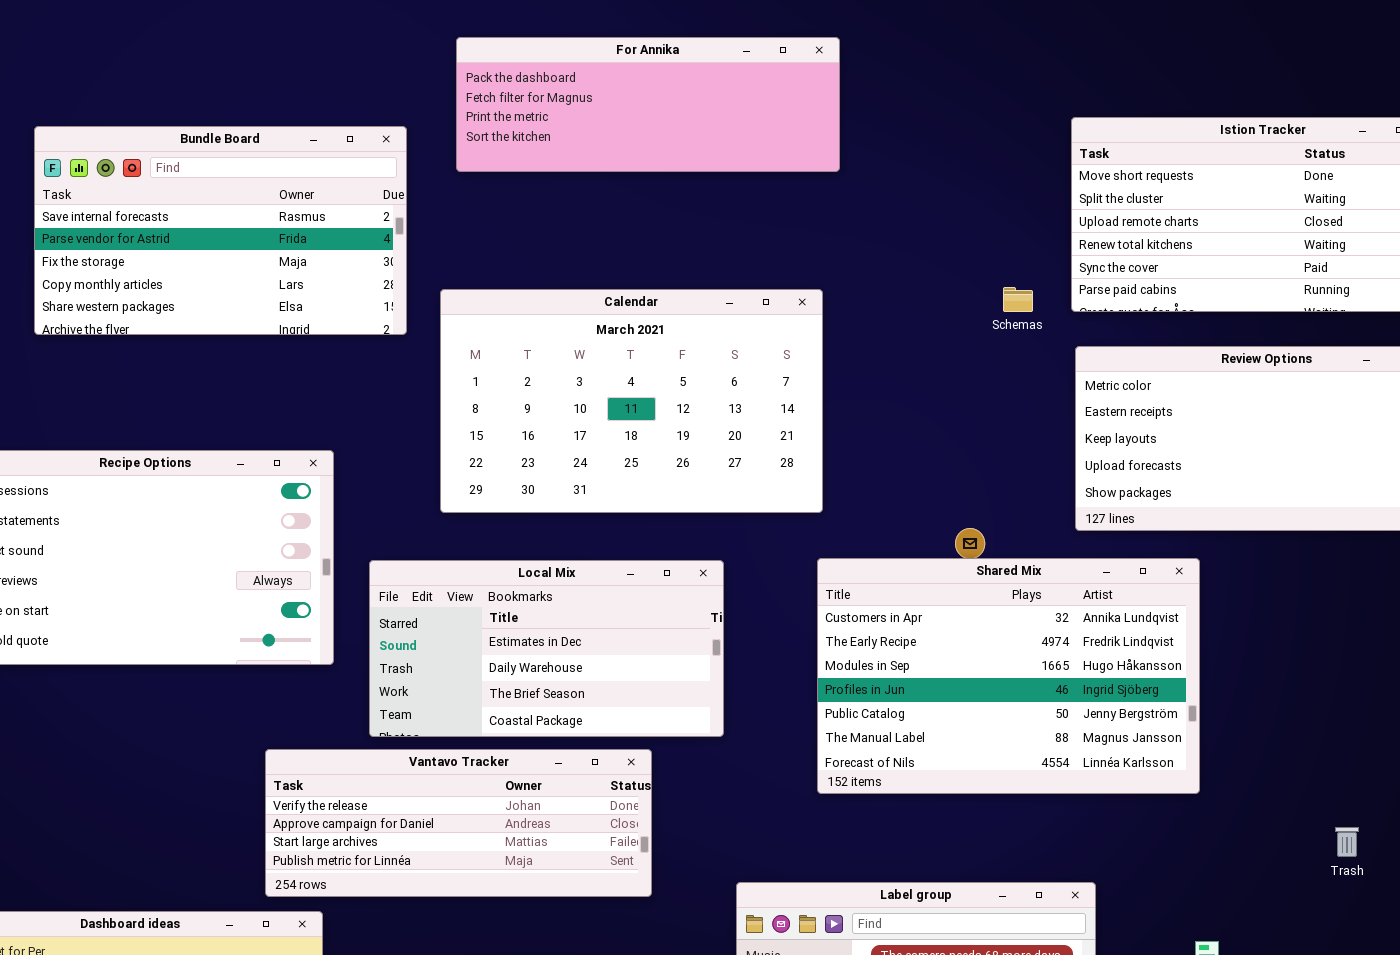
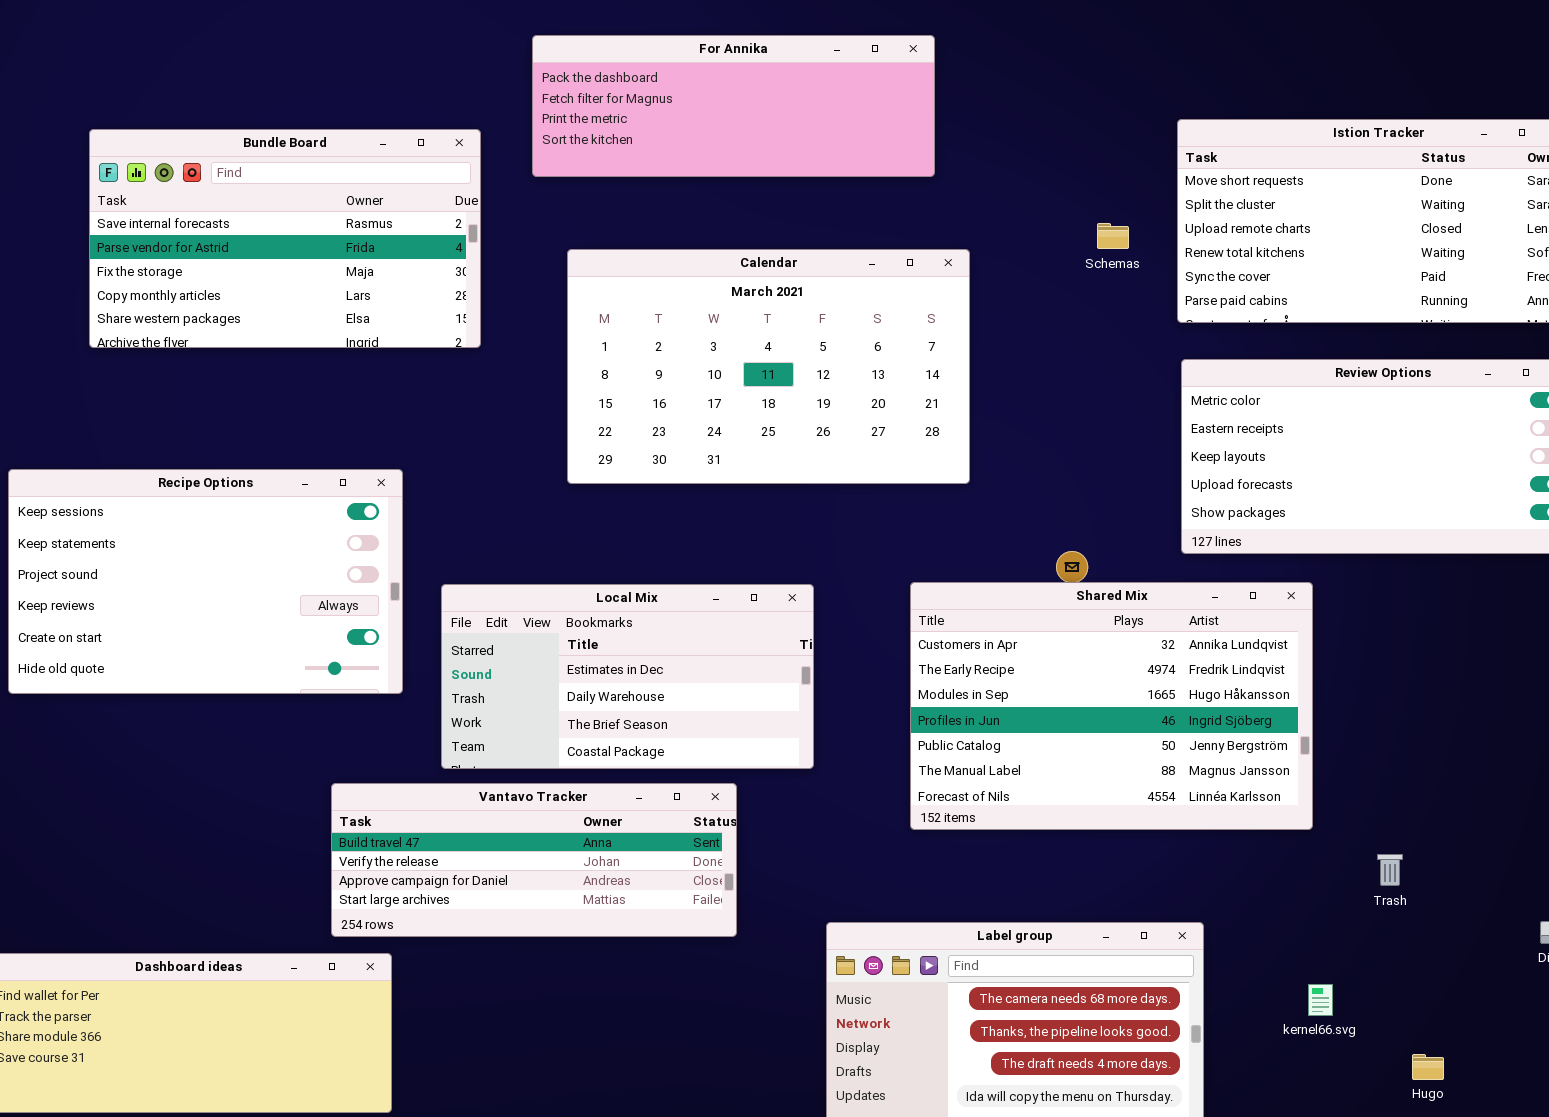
Schemas: [1003,287,1033,312] -> [1097,223,1129,249], moved
Calendar: [440,289,823,513] -> [567,249,970,484], moved
Vantavo Tracker: [265,749,652,897] -> [331,783,737,937], scrolled up 1 row
Trash: [1335,827,1359,857] -> [1377,854,1403,886], moved

